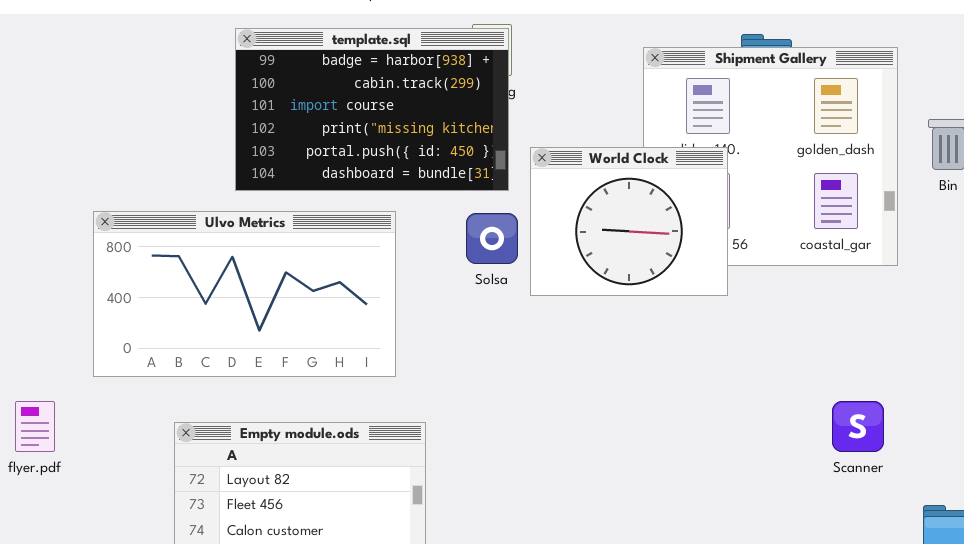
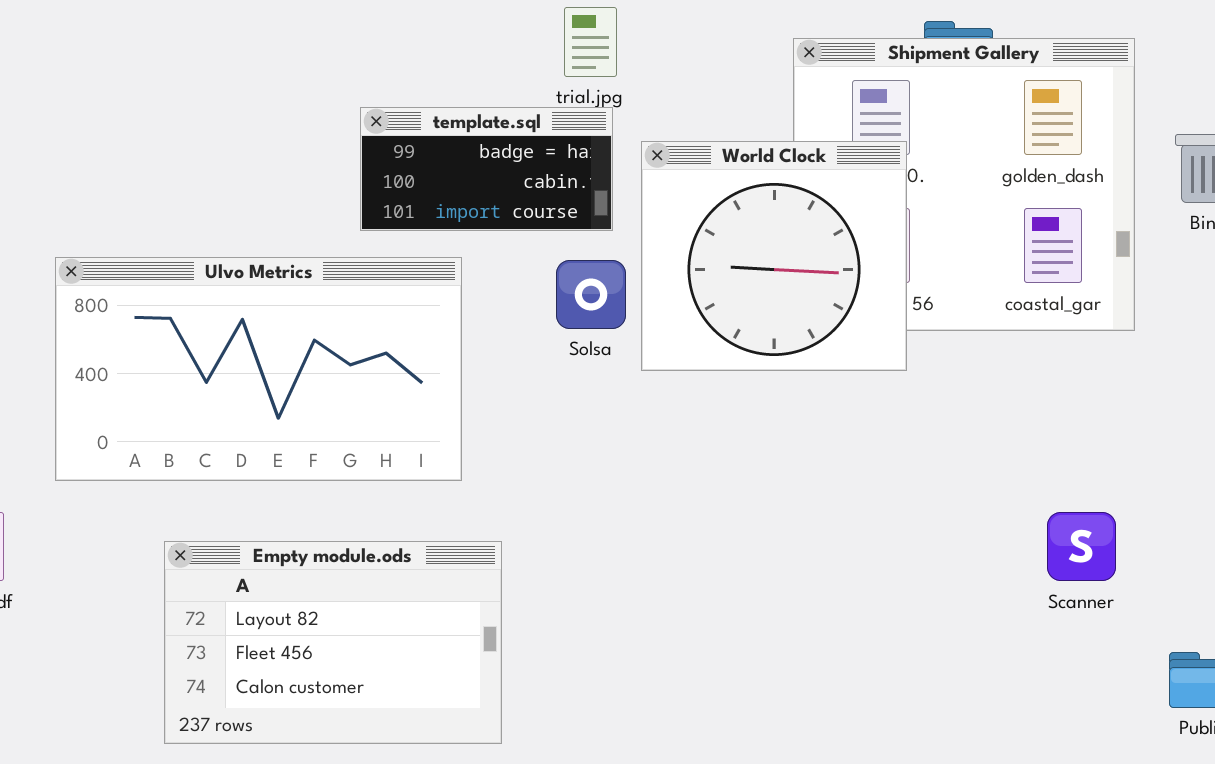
template.sql: [235,28,509,191] -> [360,107,613,231], resized
World Clock: [530,147,728,296] -> [641,141,907,371], resized

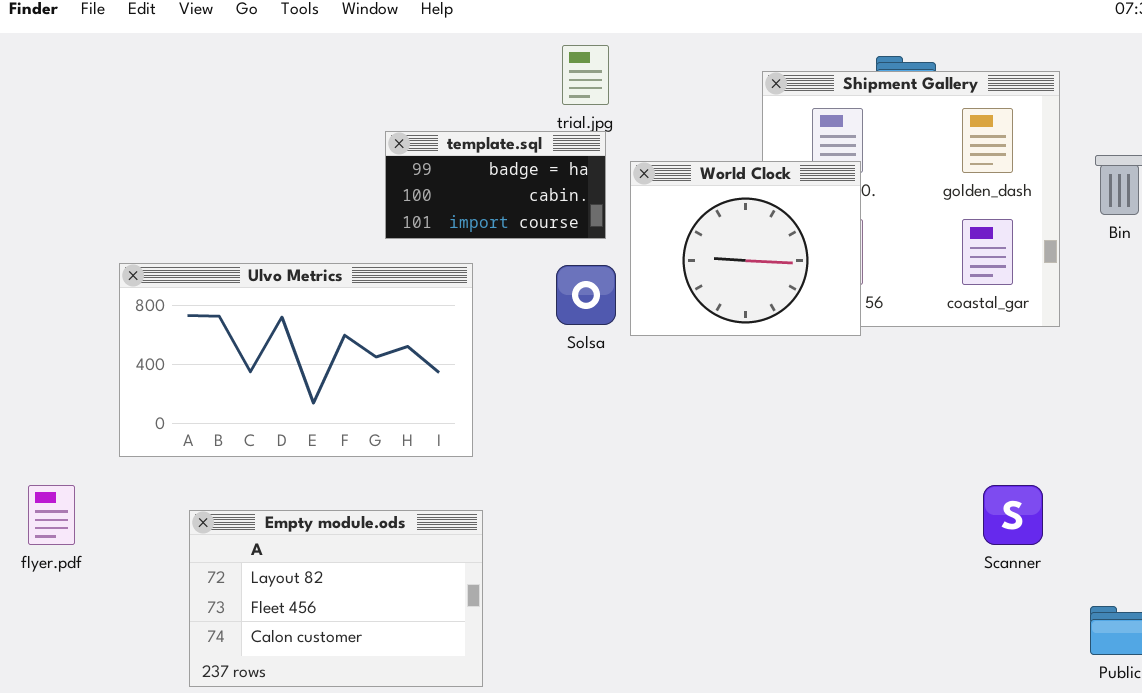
World Clock: [641,141,907,371] -> [630,161,861,336], resized
Empty module.ods: [164,541,502,744] -> [189,510,483,687], moved

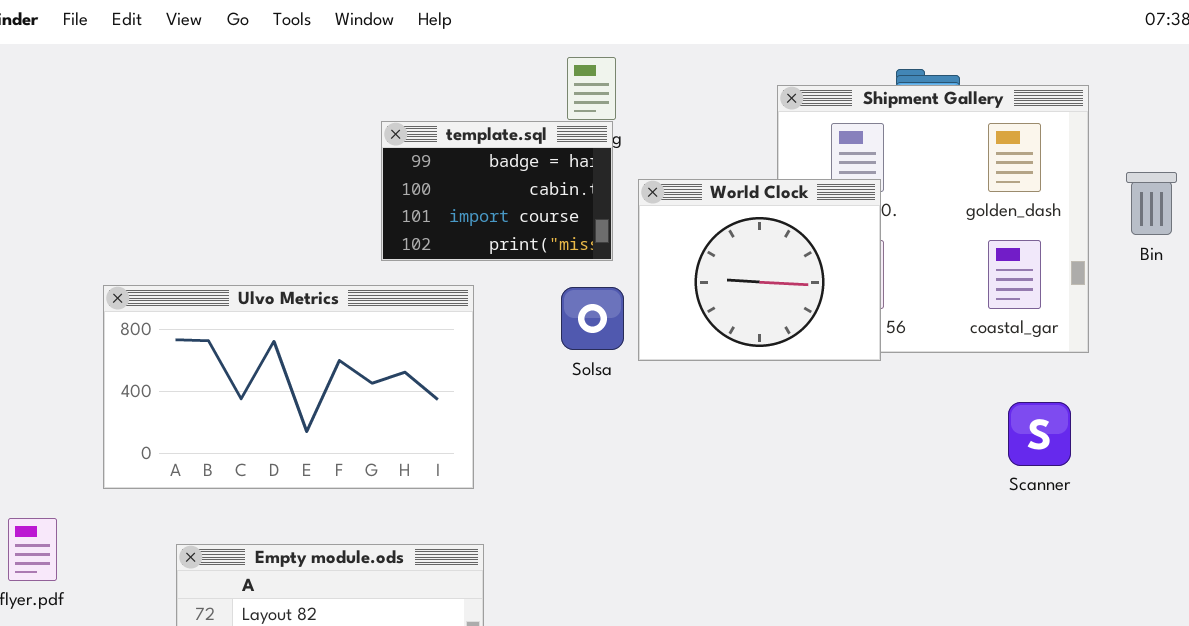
template.sql: [385,131,606,239] -> [381,121,613,261], resized
Scanner: [983,485,1043,545] -> [1008,402,1071,466], moved

